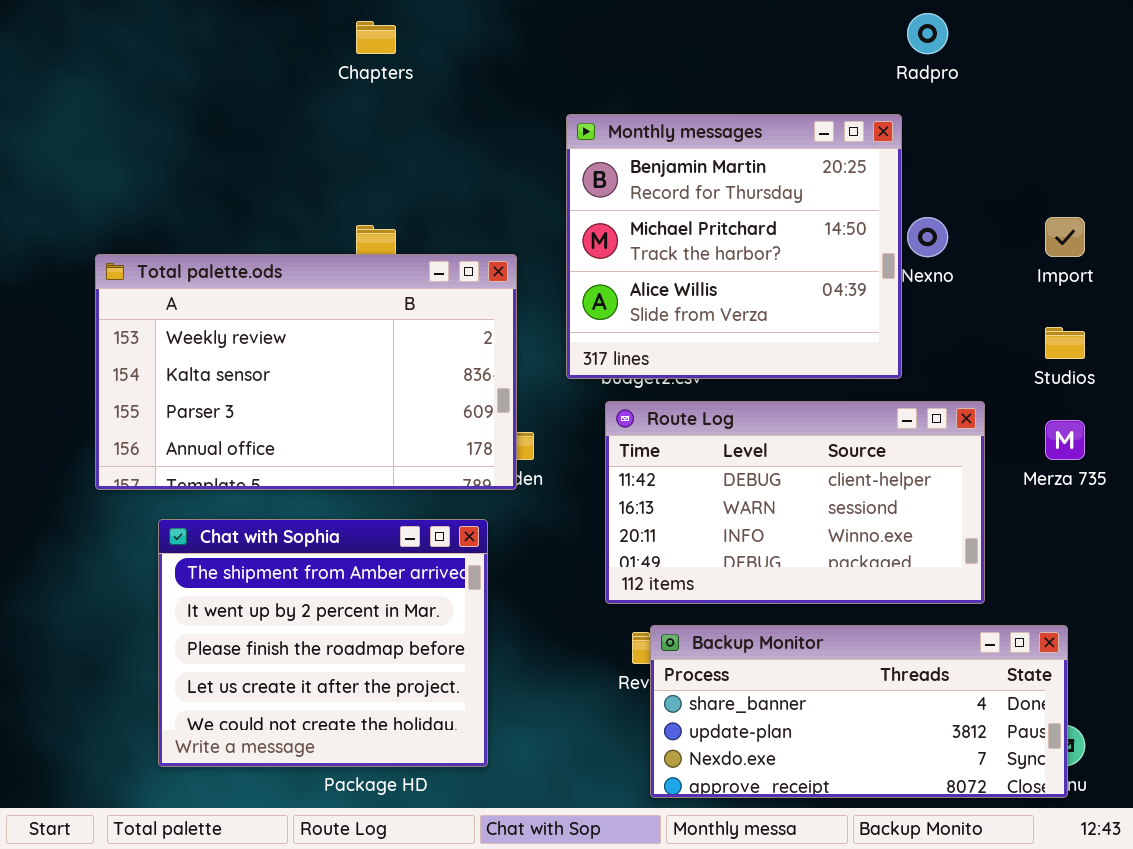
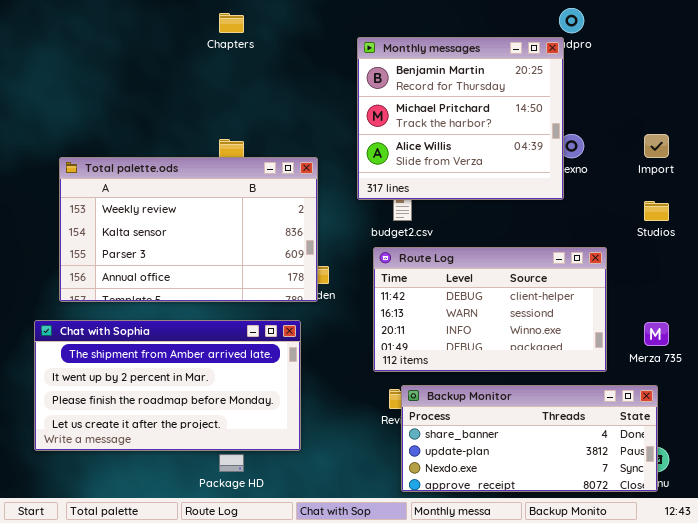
Monthly messages: [566,114,902,379] -> [357,37,564,200], moved
Merza 735: [1045,420,1085,460] -> [644,322,669,346], moved
Chat with Sophia: [158,519,488,767] -> [34,320,301,451], resized

